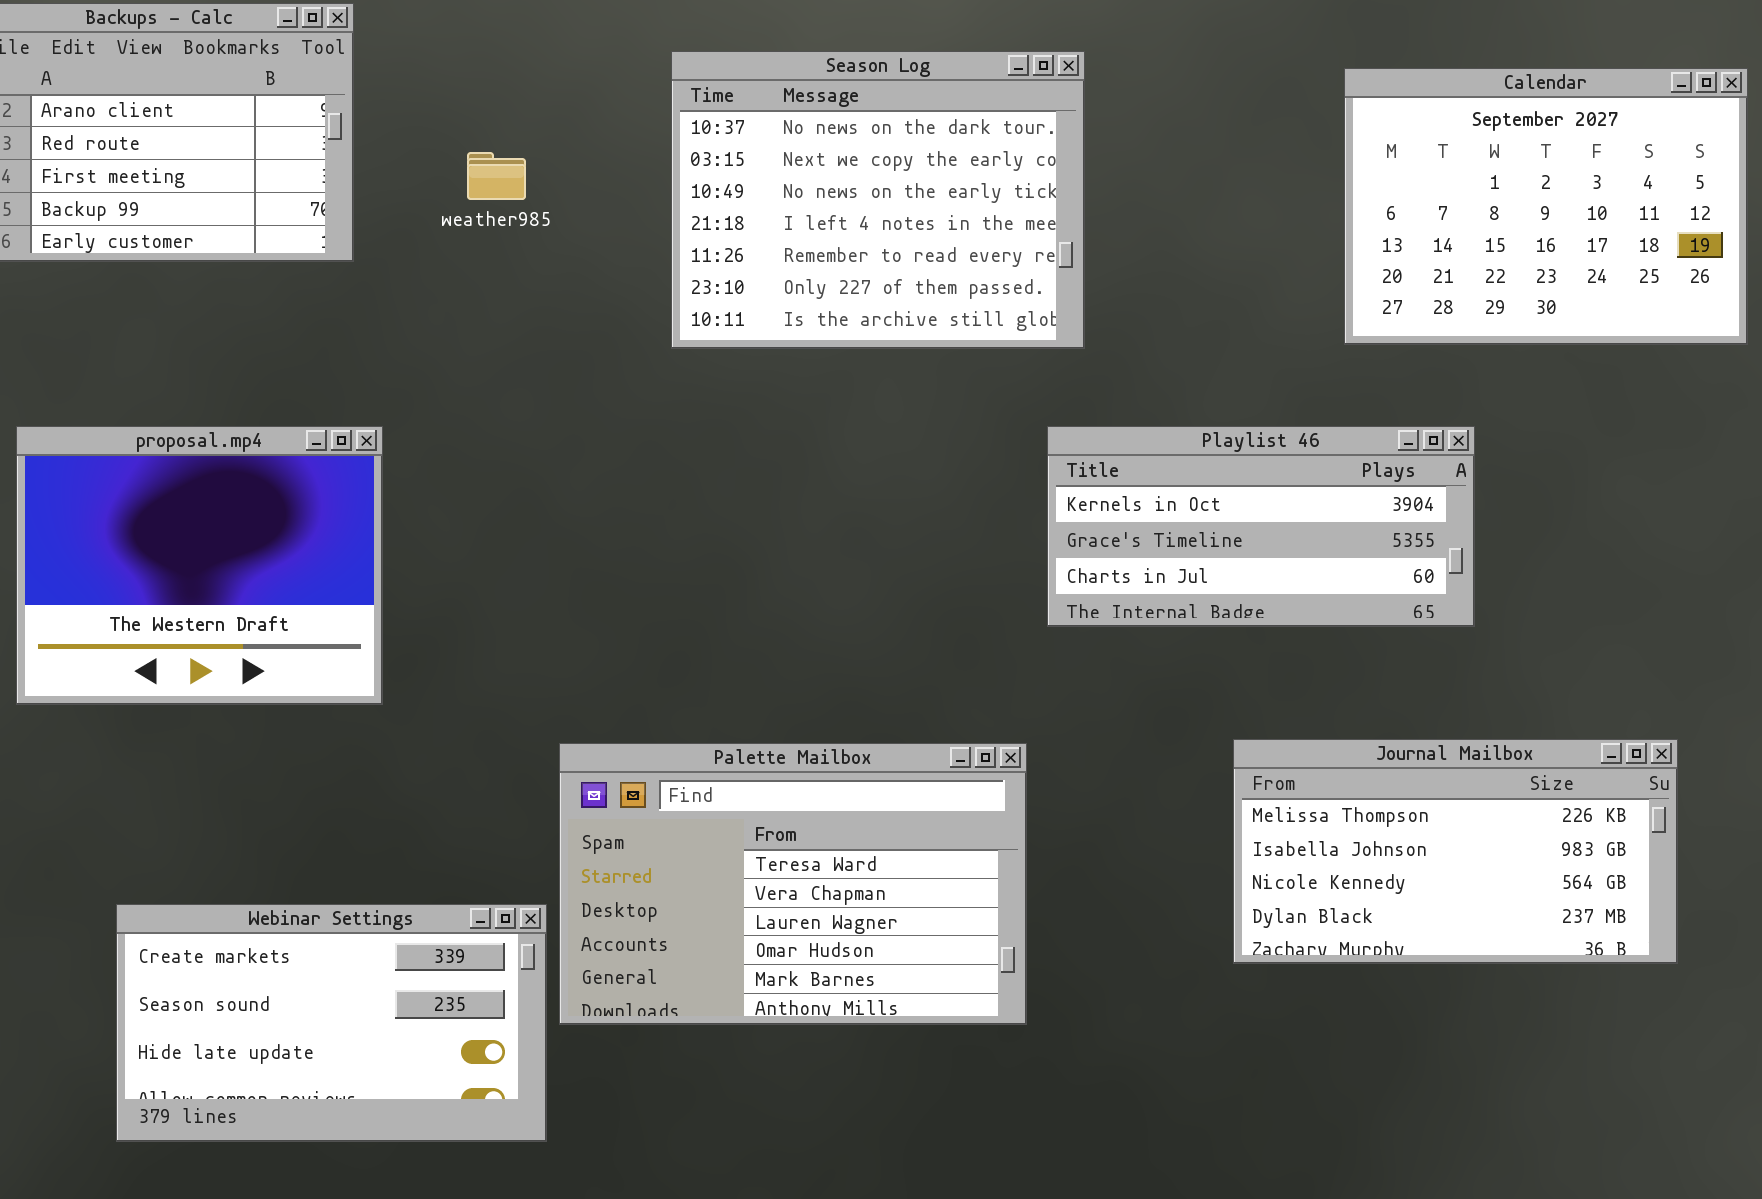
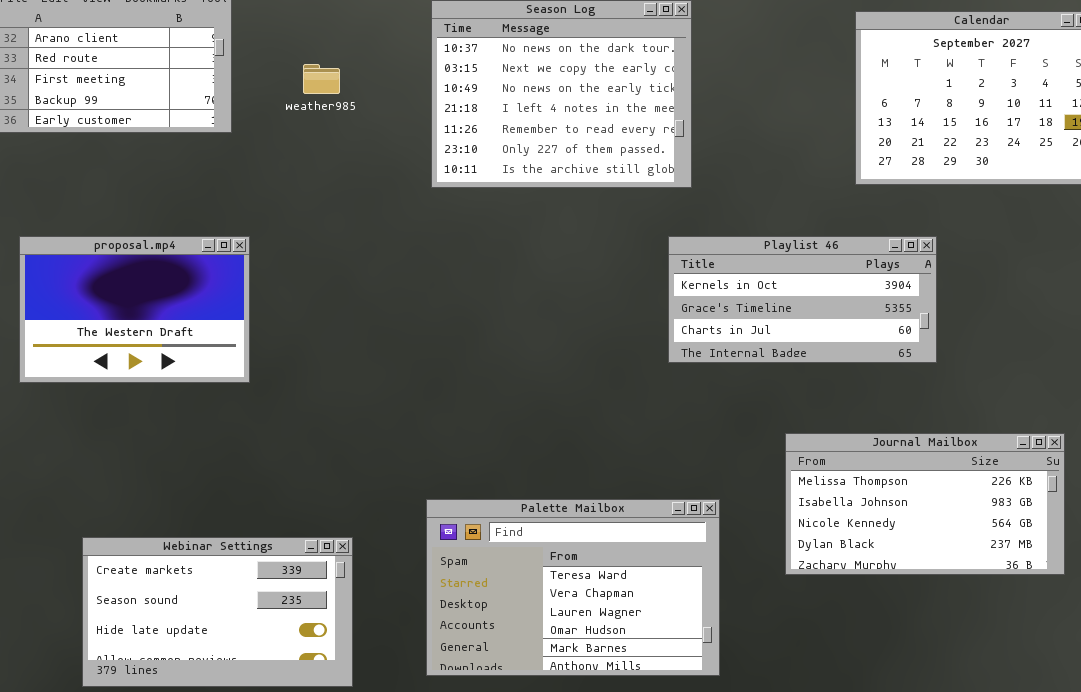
proposal.mp4: [16,426,383,705] -> [19,236,250,383], resized
Palette Mailbox: [559,743,1027,1025] -> [426,499,720,676], moved

